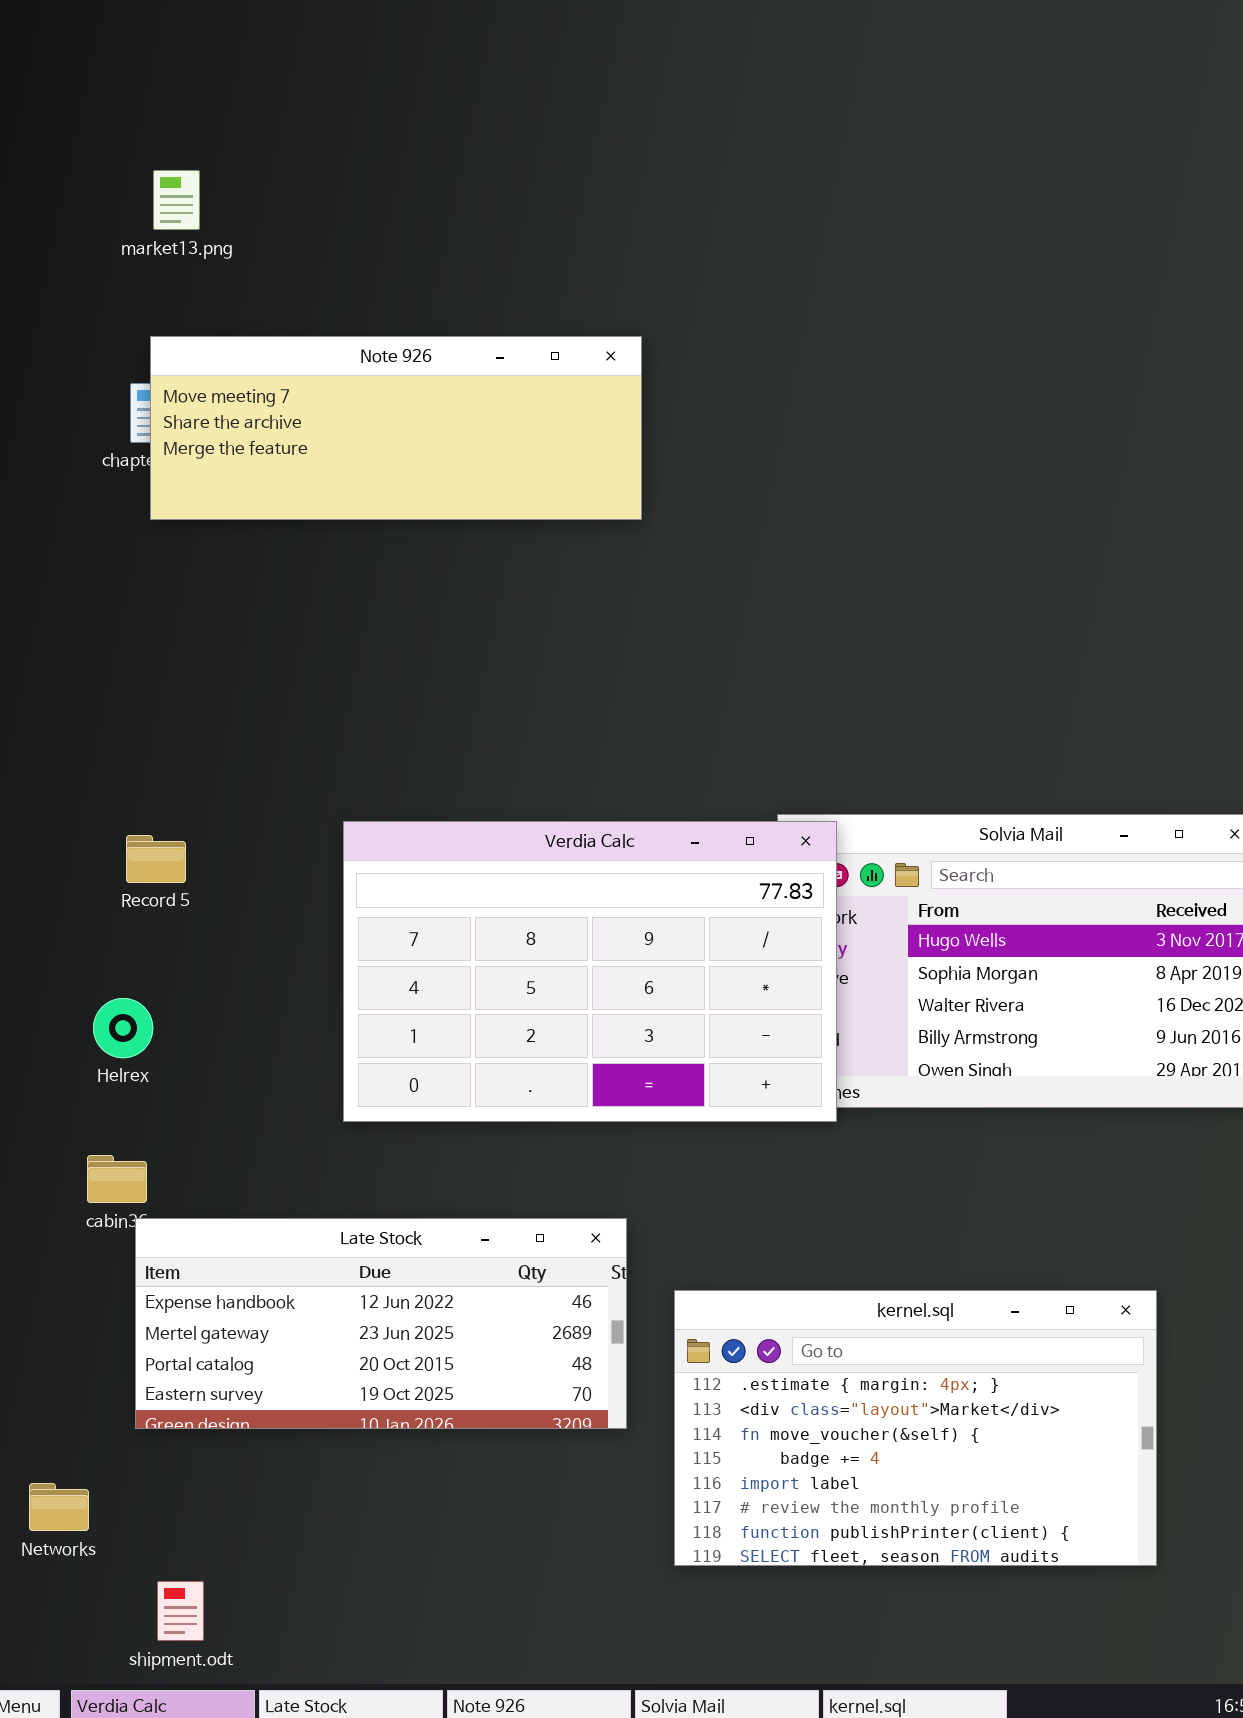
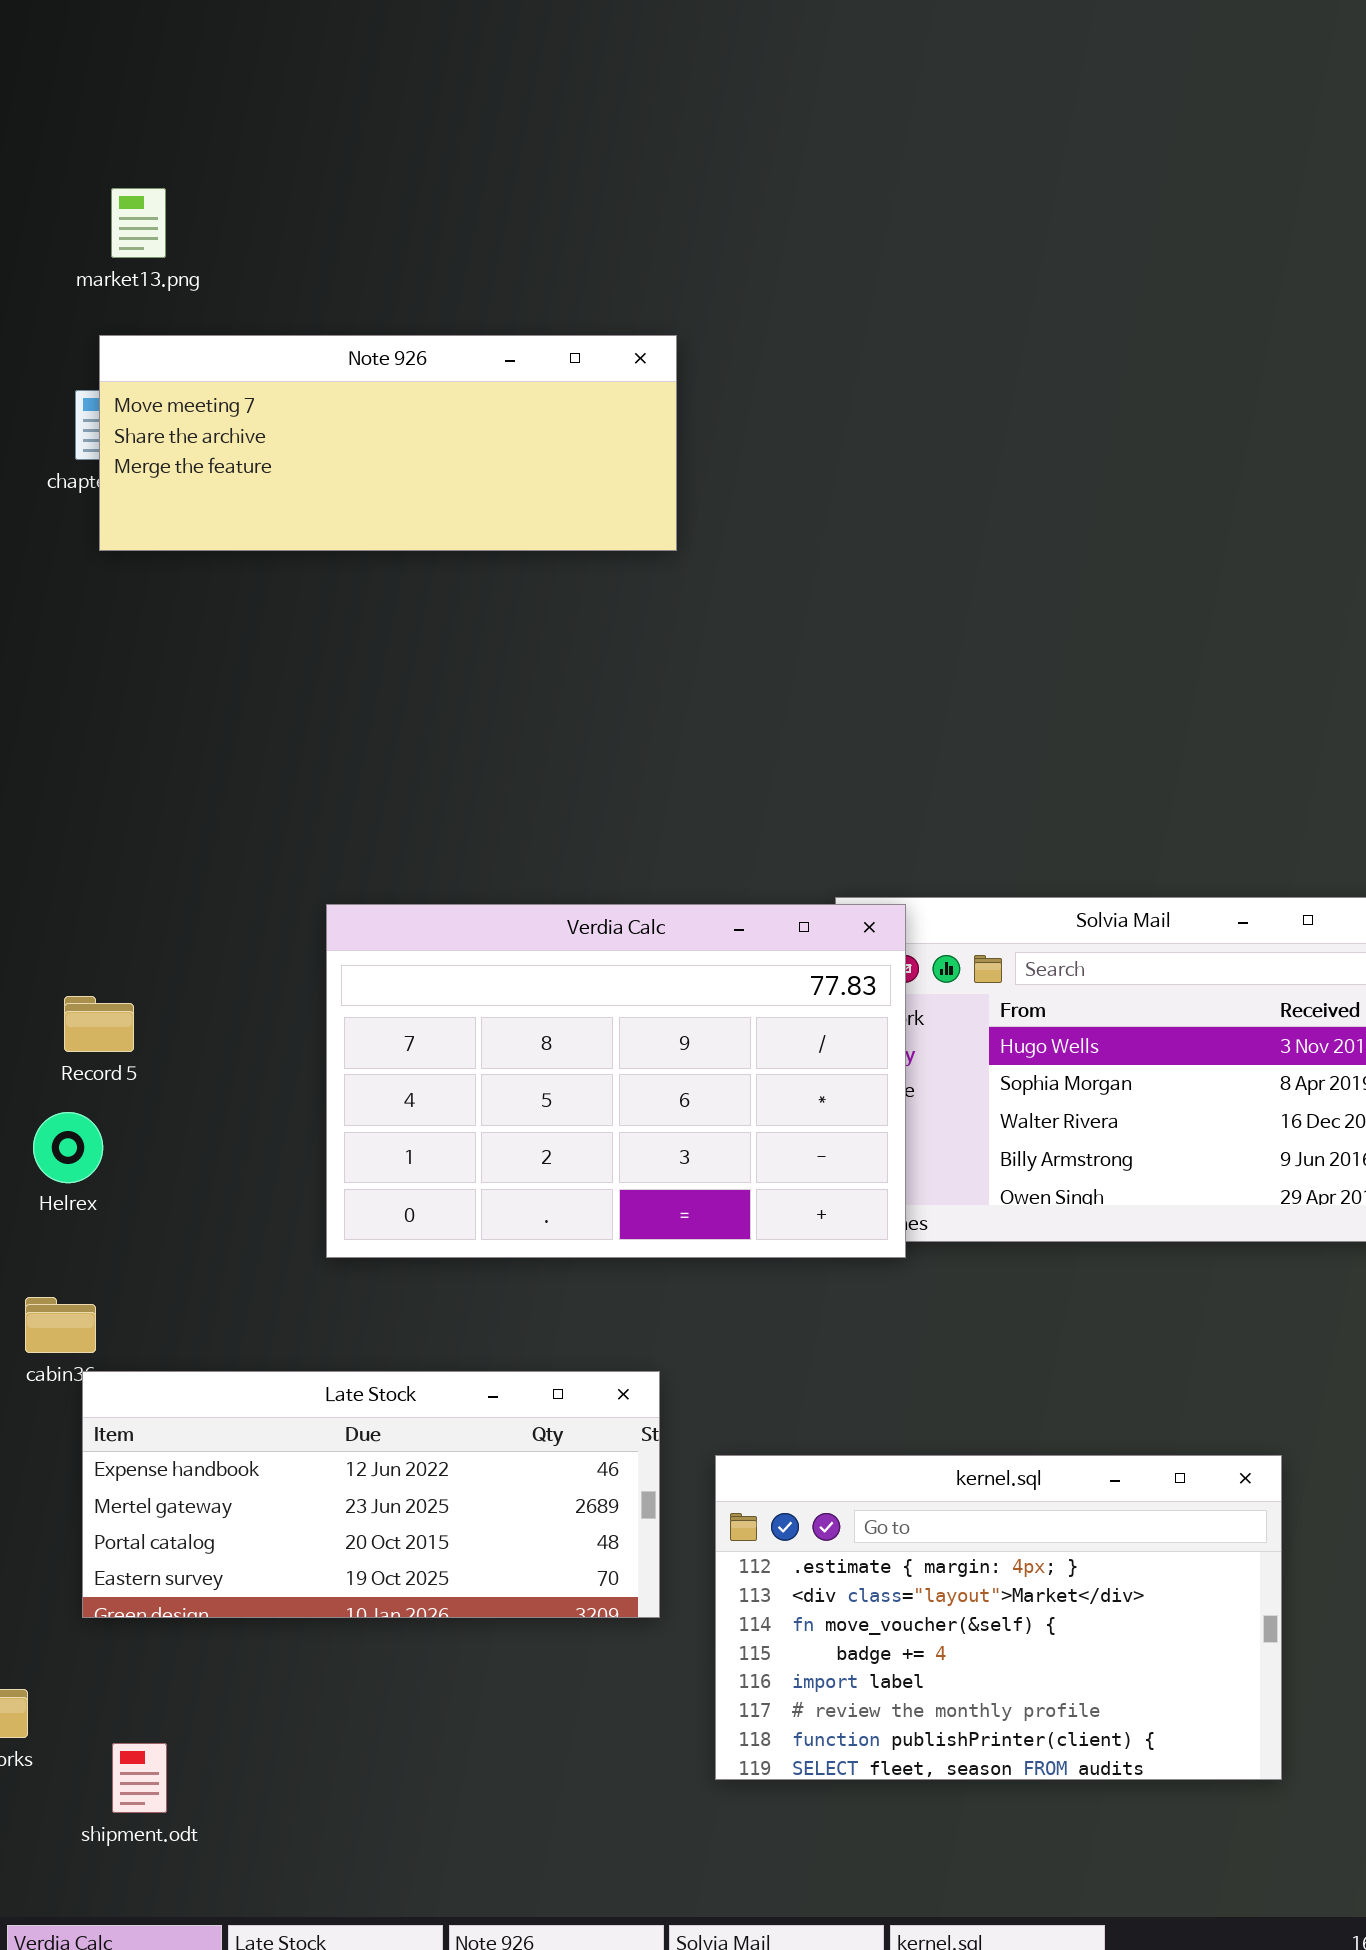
market13.png: [153,170,200,230] -> [111,188,166,258], moved
Record 5: [126,835,186,883] -> [64,996,134,1052], moved
shipment.odt: [157,1581,204,1641] -> [112,1743,167,1813], moved

